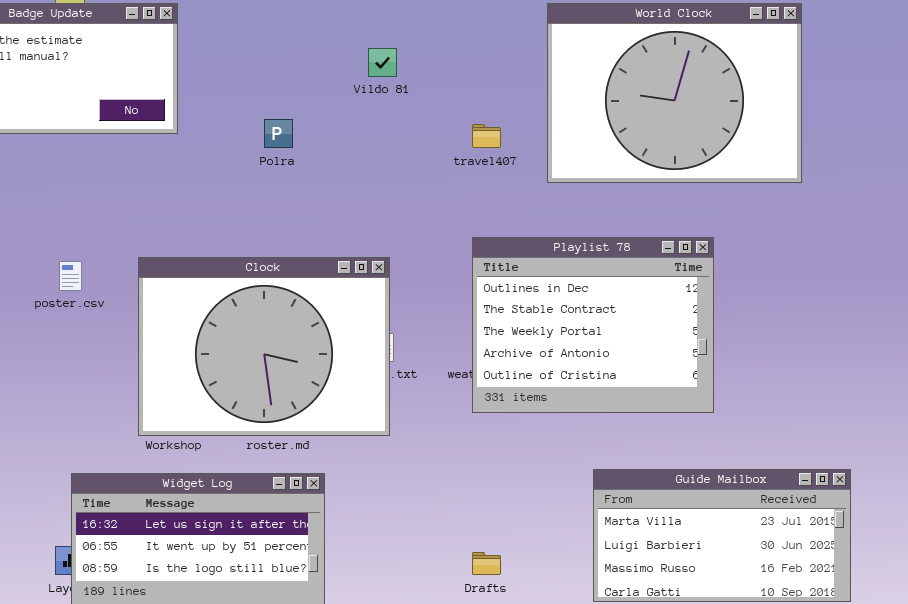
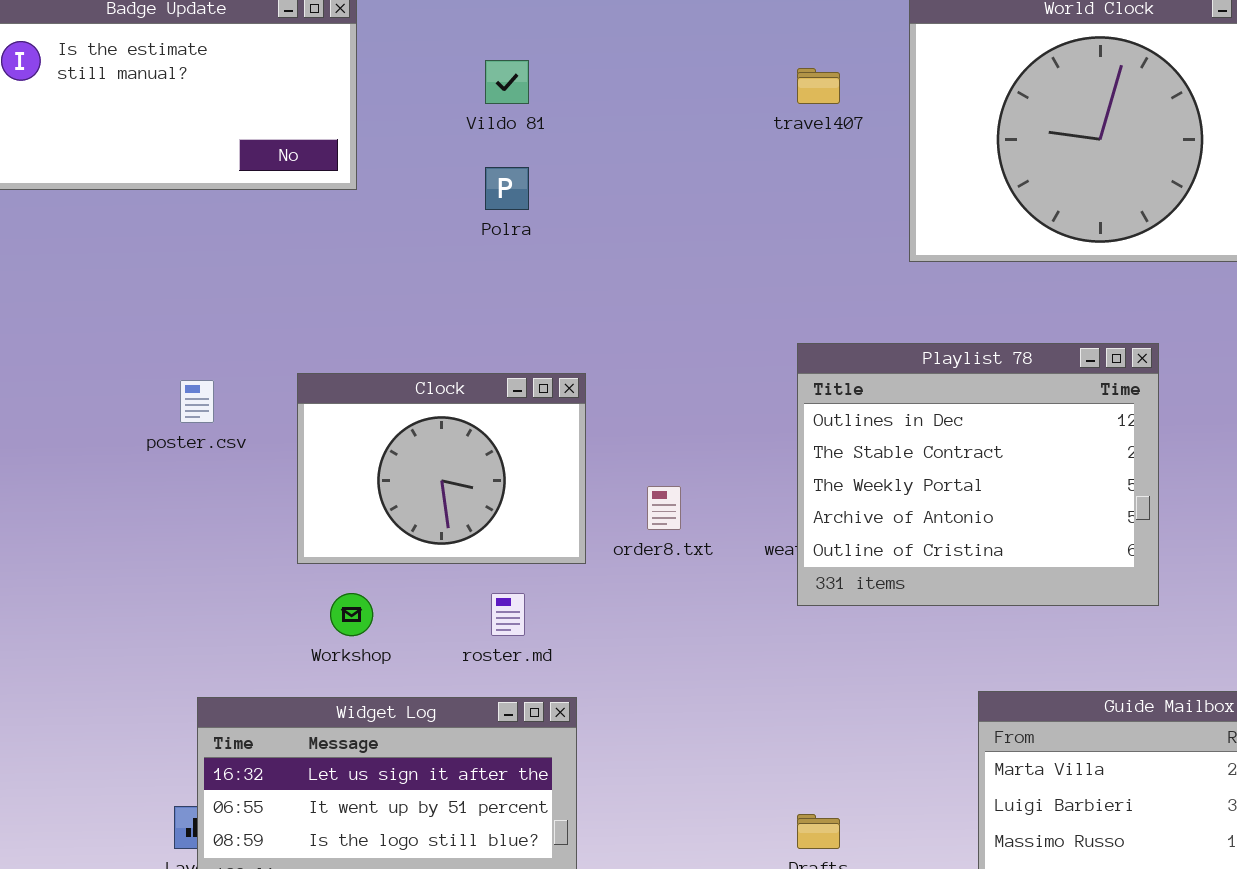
Vildo 81: [368,48,397,77] -> [485,60,529,104], moved
travel407: [472,124,501,148] -> [797,68,840,104], moved
Clock: [138,257,390,436] -> [297,373,586,564], resized

